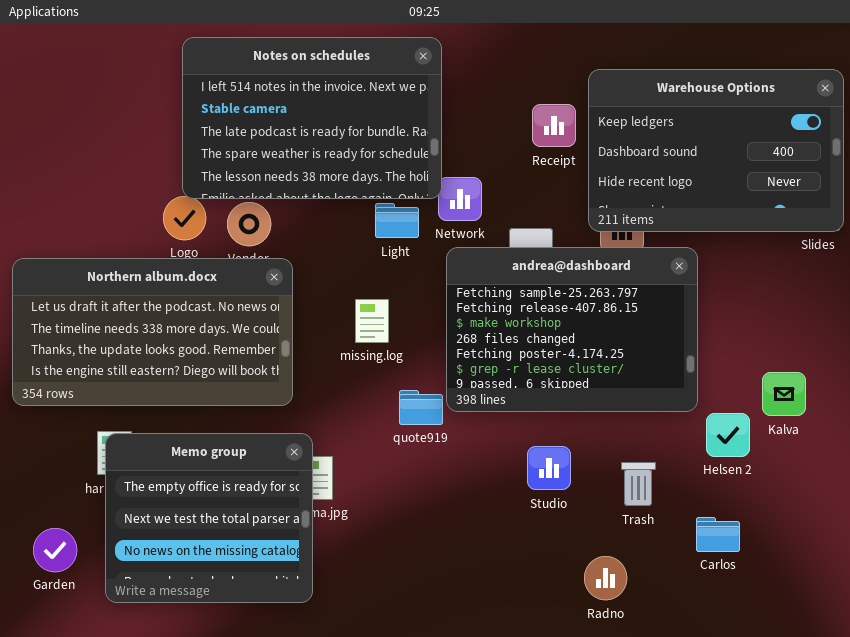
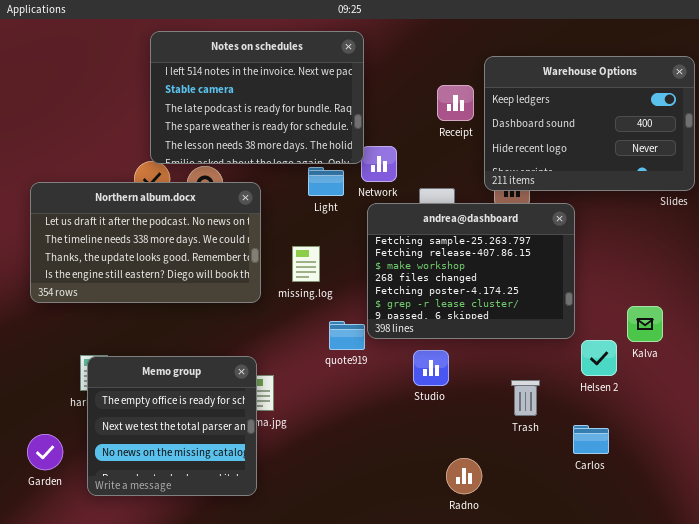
Northern album.docx: [12,258,293,406] -> [30,182,261,303], moved
Studio: [527,446,571,490] -> [413,350,449,386], moved
Radno: [584,556,627,600] -> [446,458,482,494], moved

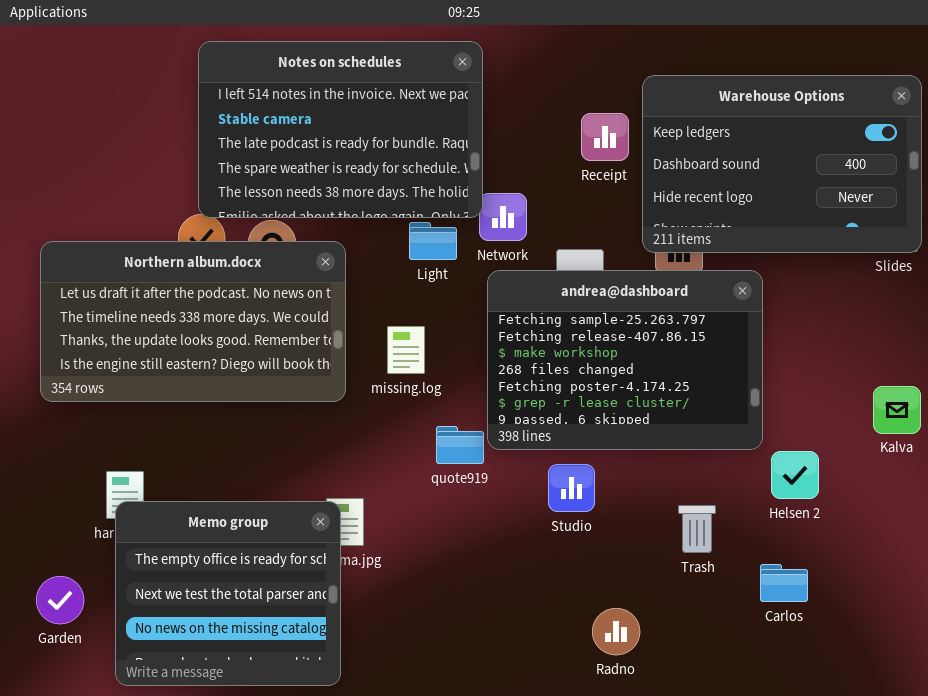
Kalva: [627,306,663,342] -> [873,386,921,434], moved
Memo group: [87,356,257,496] -> [115,501,341,686], moved

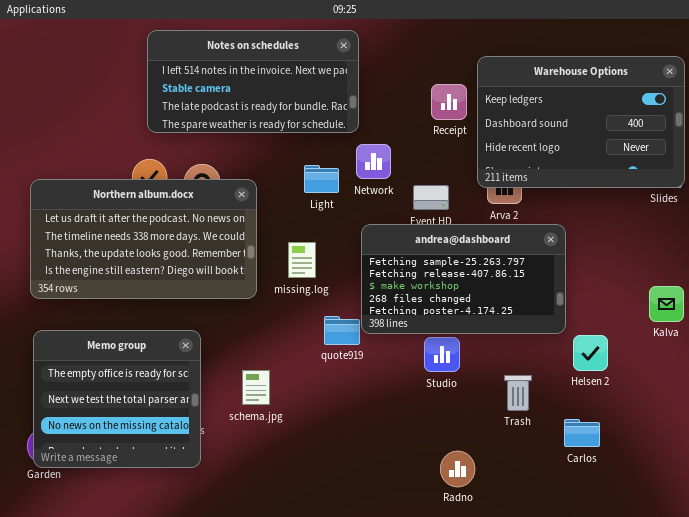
Notes on schedules: [198,41,483,218] -> [147,30,359,133], resized
andrea@dashboard: [487,270,763,450] -> [361,224,566,334], resized
Studio: [548,464,595,512] -> [424,337,460,372], moved
Memo group: [115,501,341,686] -> [33,330,201,468], moved

